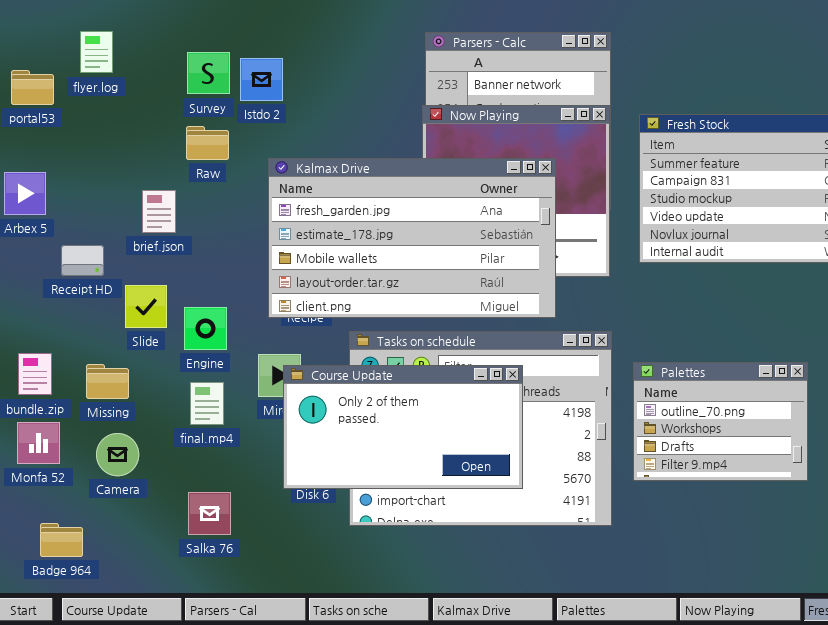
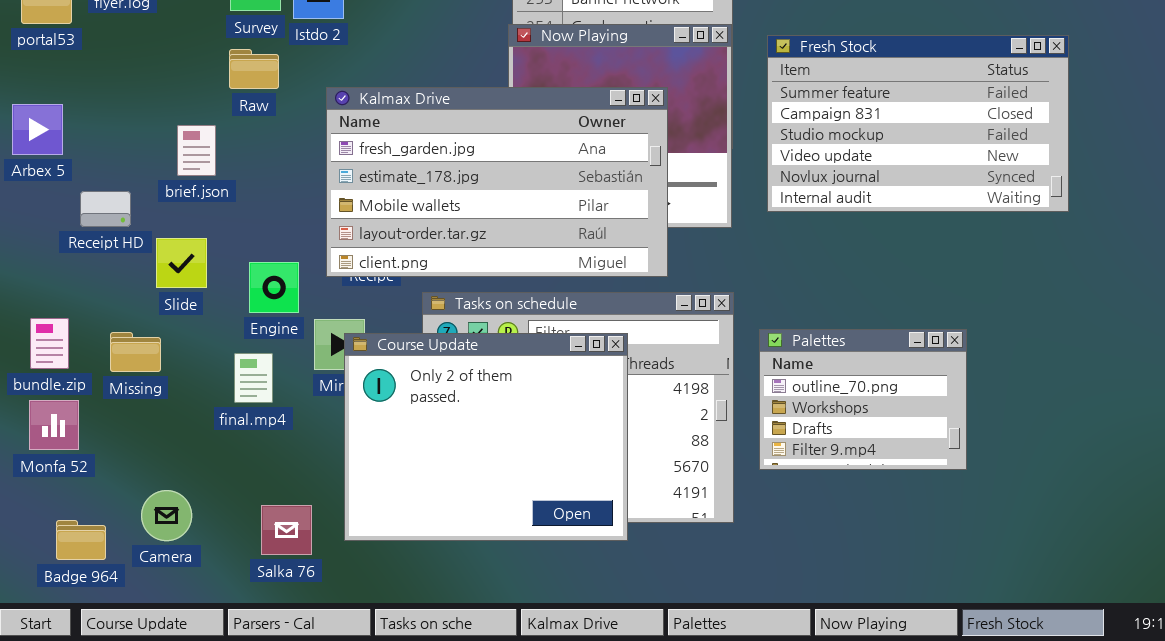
Engine: [184,307,227,350] -> [249,262,299,313], moved
Course Update: [283,365,523,489] -> [344,333,628,541], resized
Camera: [96,433,139,476] -> [141,490,192,541], moved
Salka 76: [188,492,231,535] -> [261,505,312,555], moved

